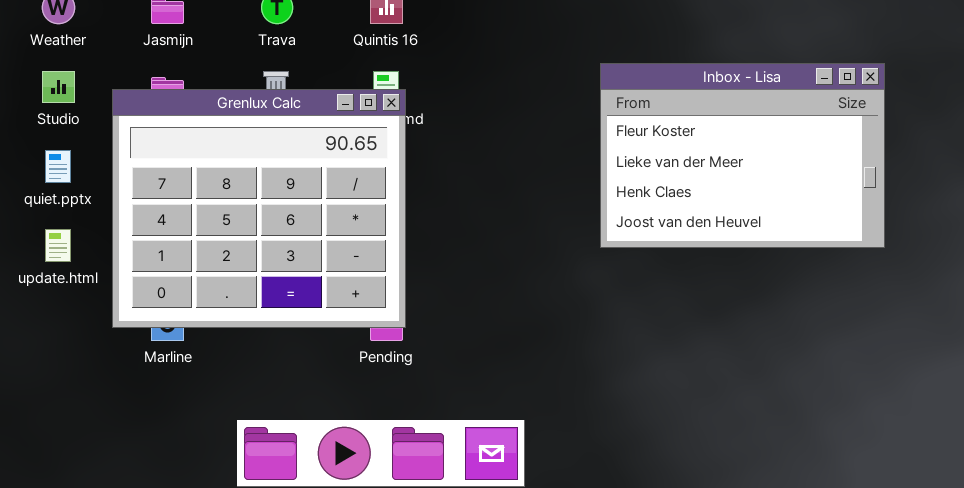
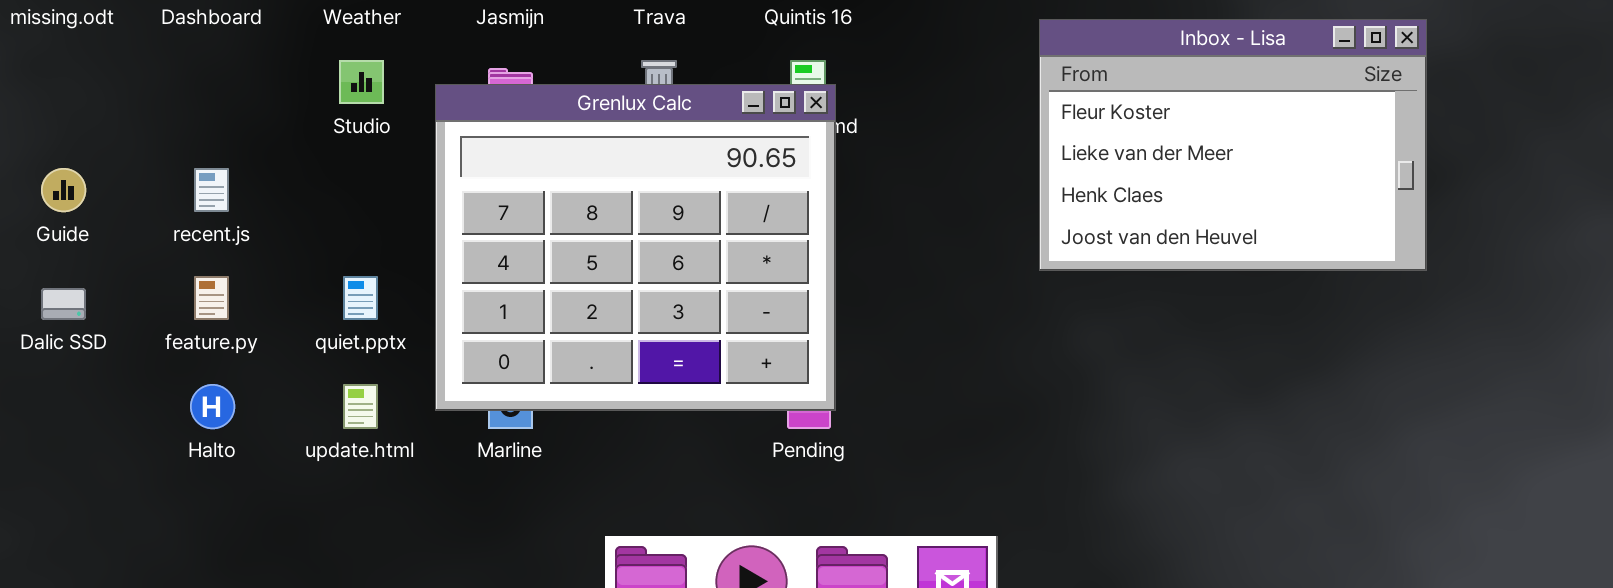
Inbox - Lisa: [600,63,885,248] -> [1039,19,1427,271], moved
quiet.pptx: [45,150,71,183] -> [343,276,378,320], moved
update.html: [45,229,71,262] -> [343,384,378,429], moved

